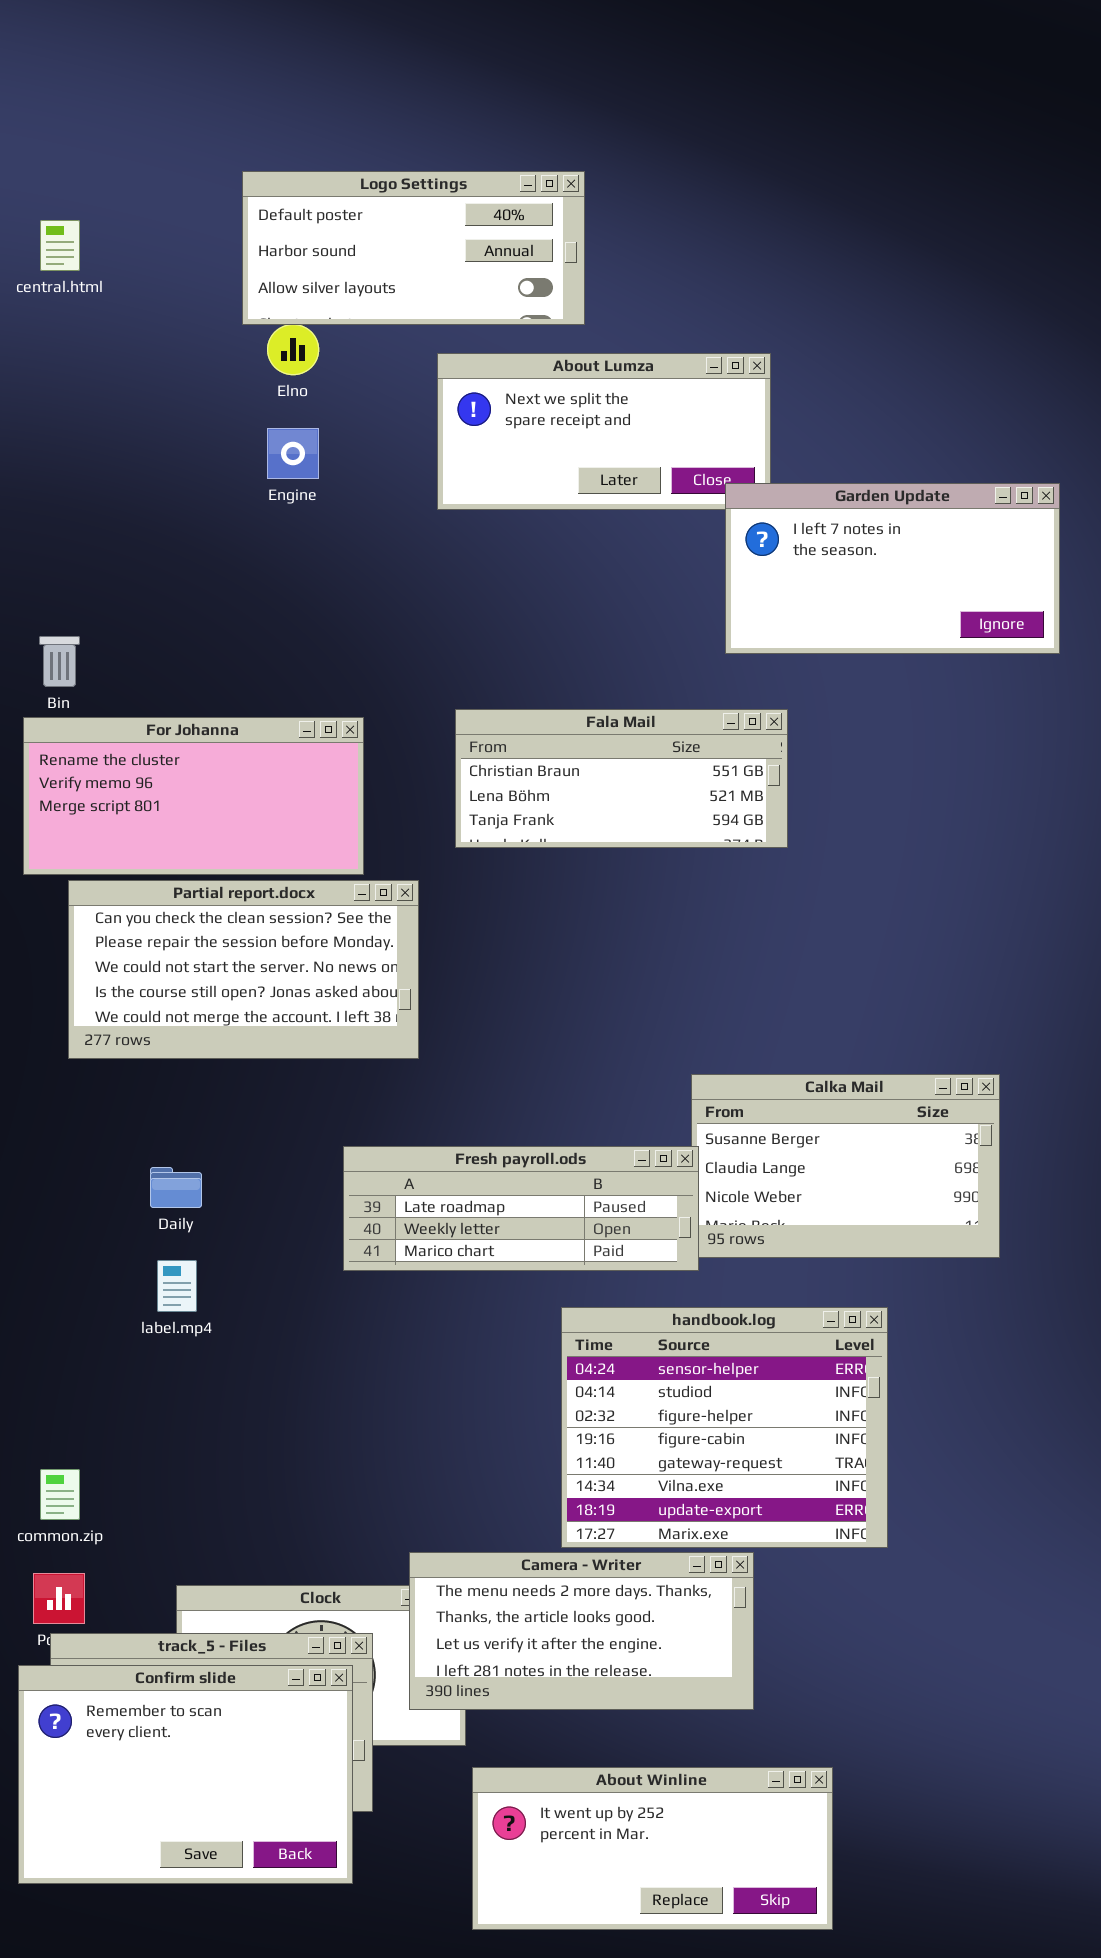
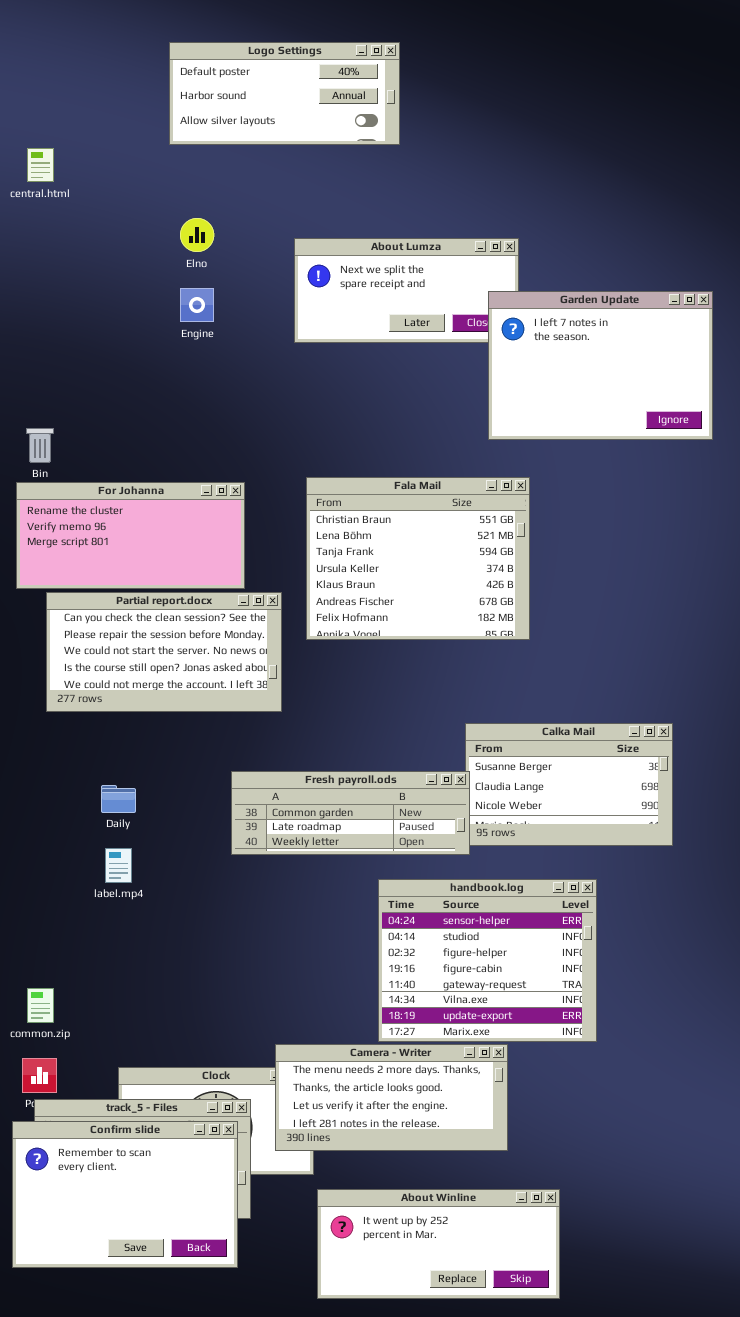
Logo Settings: [242,171,585,325] -> [169,42,400,145], moved
Garden Update: [725,483,1060,654] -> [488,291,713,440], resized
Fala Mail: [455,709,788,848] -> [306,477,530,640], resized
Fresh payroll.ods: [343,1146,699,1271] -> [231,771,470,855], scrolled up 1 row

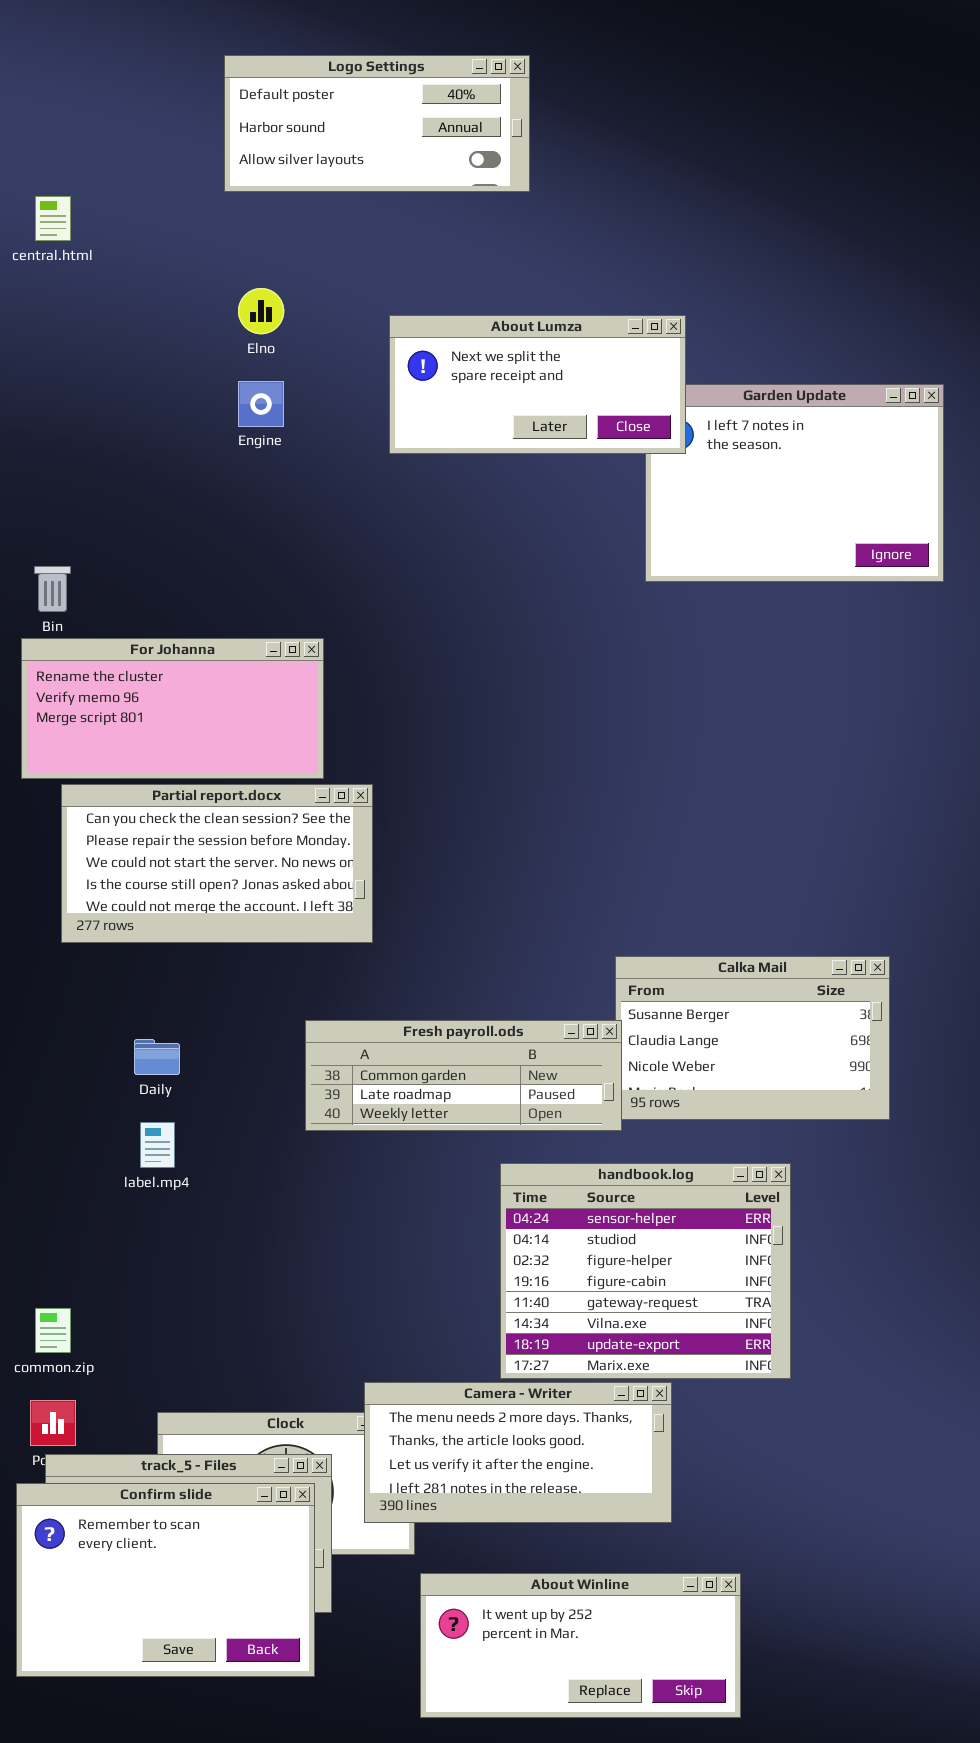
About Lumza: [294,238,519,343] -> [389,315,686,454], raised
Fala Mail: [306,477,530,640] -> none, closed

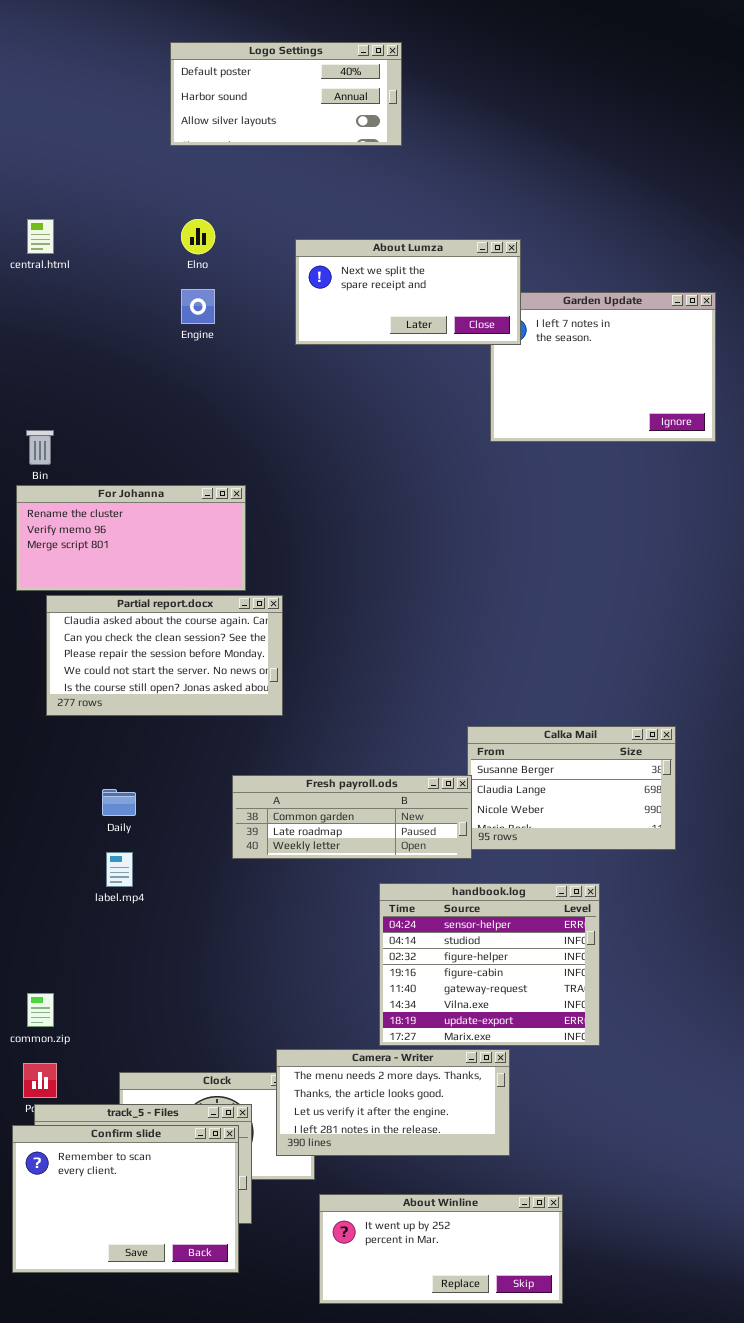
central.html: [35,196,71,241] -> [27,219,54,254], moved
Partial report.docx: [61,784,373,943] -> [46,595,283,716], scrolled up 1 row

